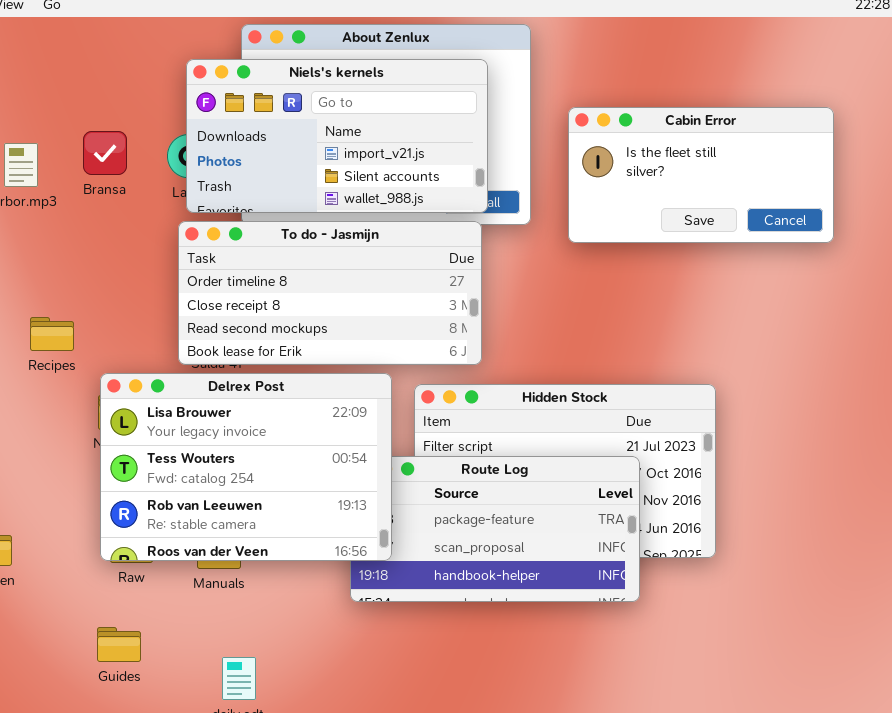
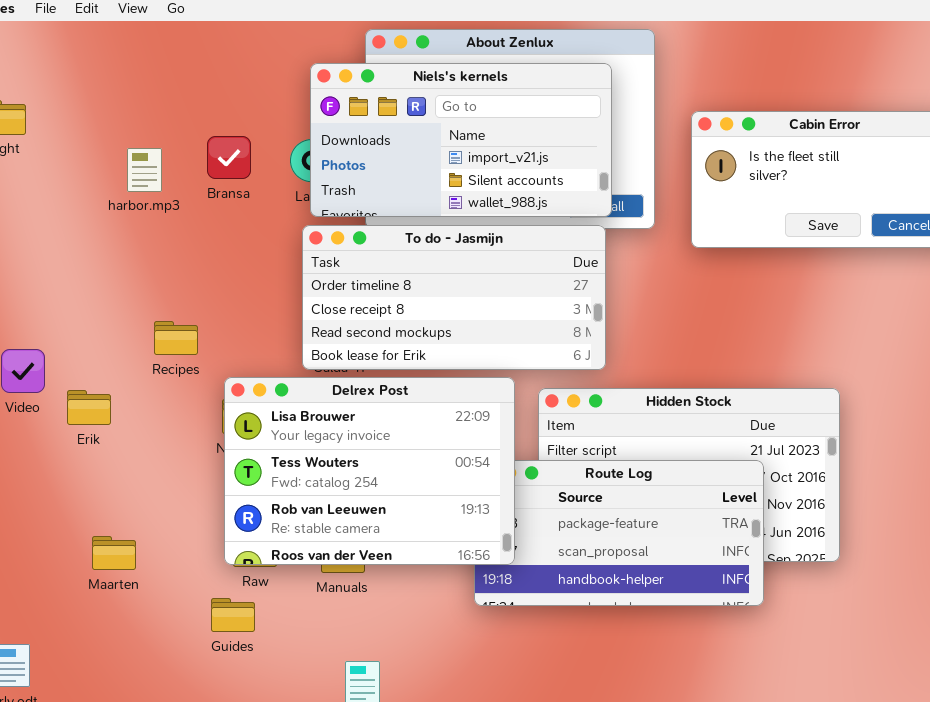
Guides: [97,627,141,662] -> [211,598,255,632], moved

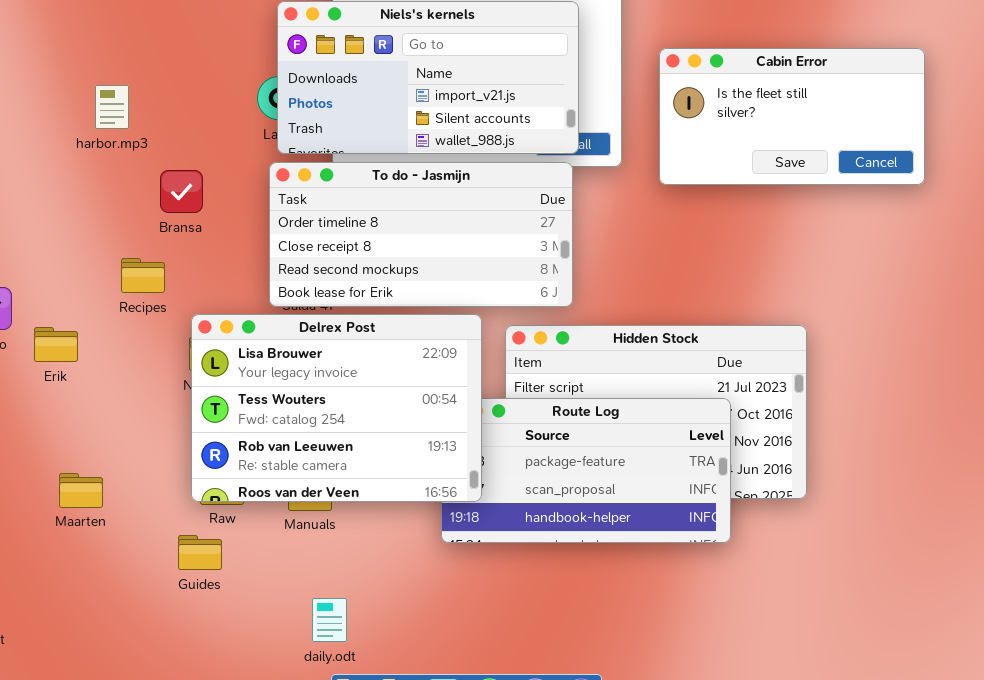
Bransa: [207,136,251,179] -> [160,170,203,213], moved

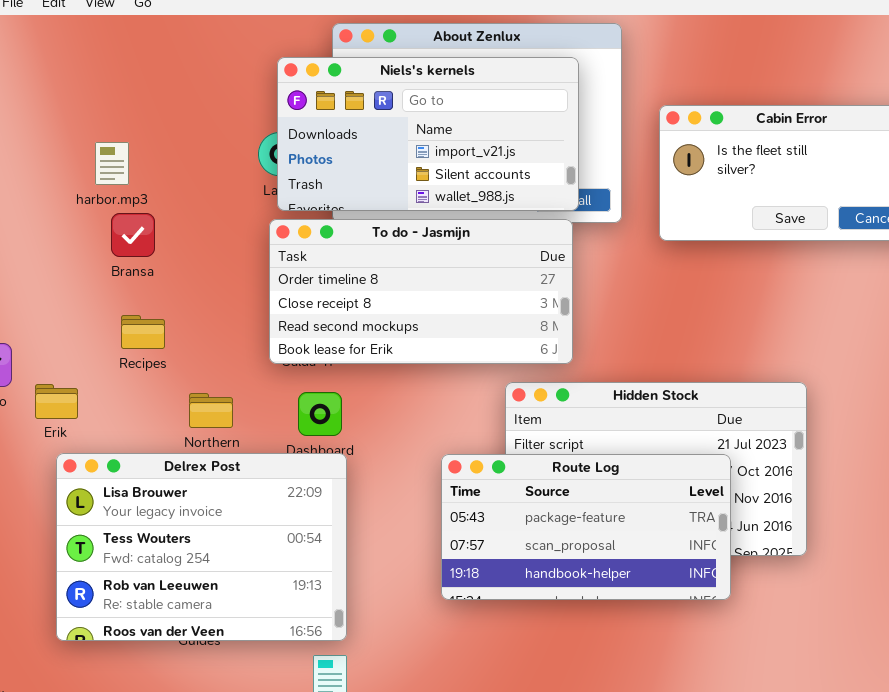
Bransa: [160,170,203,213] -> [111,213,155,257], moved
Delrex Post: [191,314,482,502] -> [56,453,347,641], moved

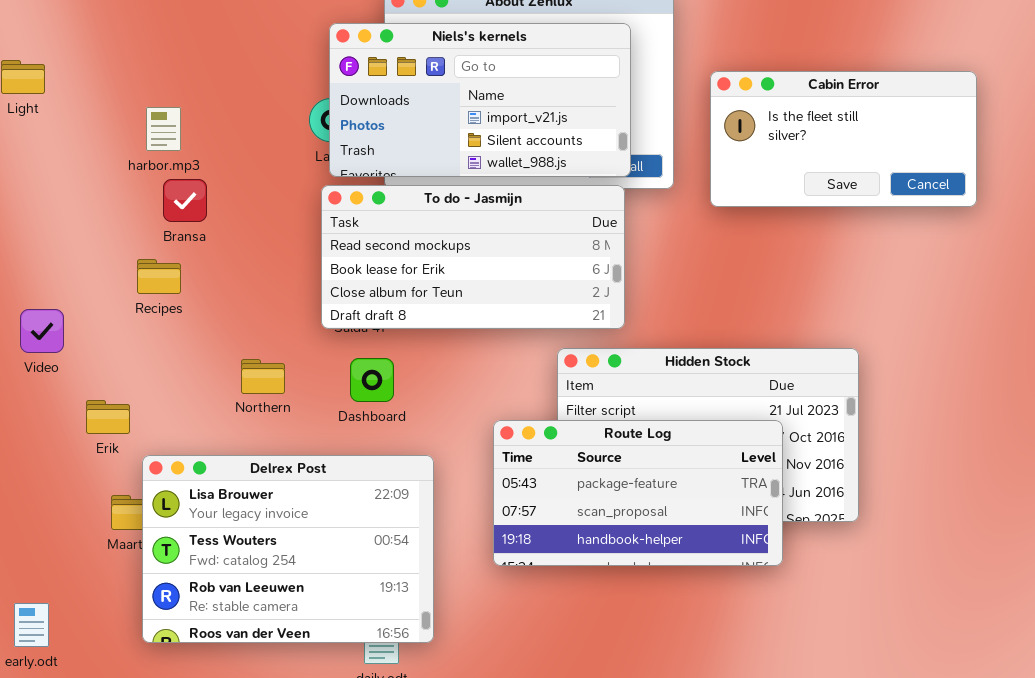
To do - Jasmijn: [269,219,573,364] -> [321,185,625,329], scrolled down 2 rows
Recipes: [121,315,165,349] -> [137,259,181,294], moved
Erik: [35,384,78,419] -> [86,400,130,434], moved
Delrex Post: [56,453,347,641] -> [142,455,434,643], moved

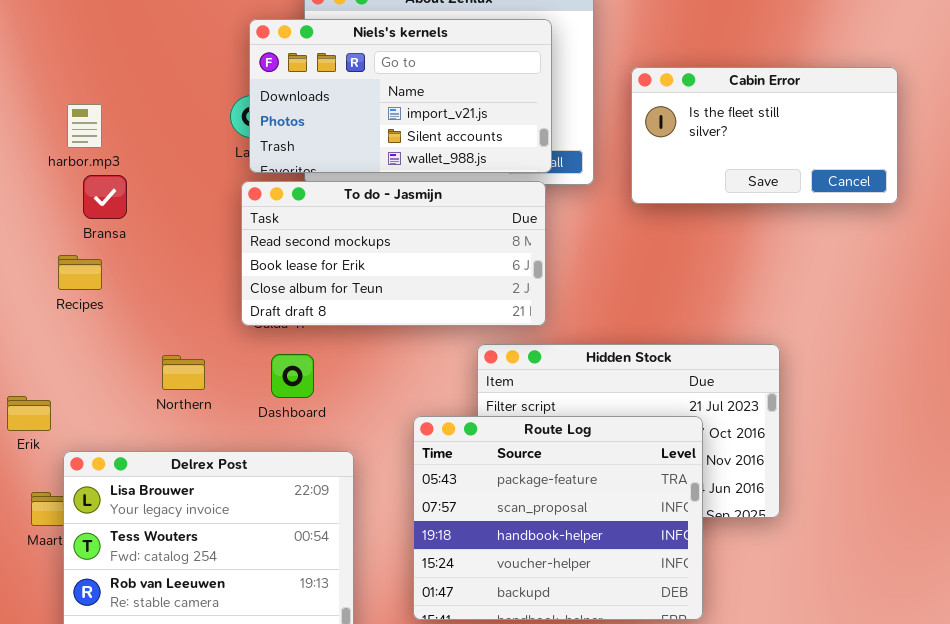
Route Log: [493,420,783,566] -> [413,416,703,620], resized

